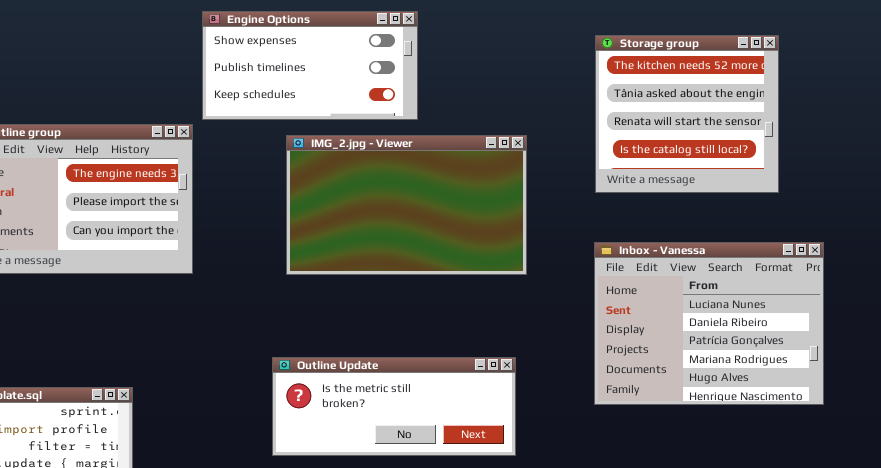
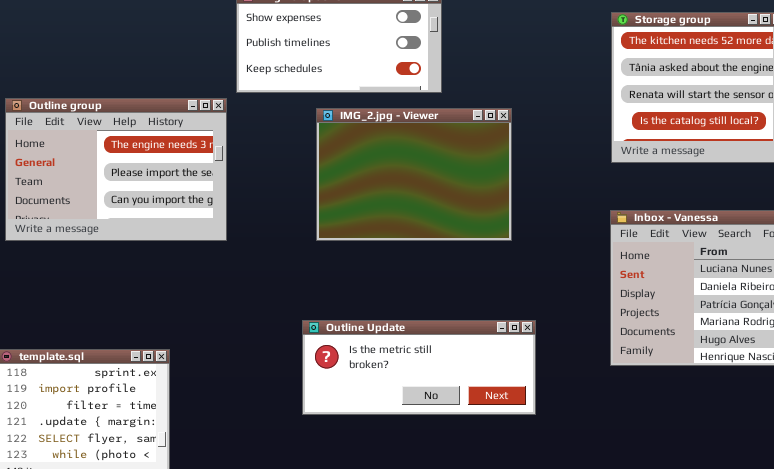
IMG_2.jpg - Viewer: [286,135,527,275] -> [316,108,512,241], resized

